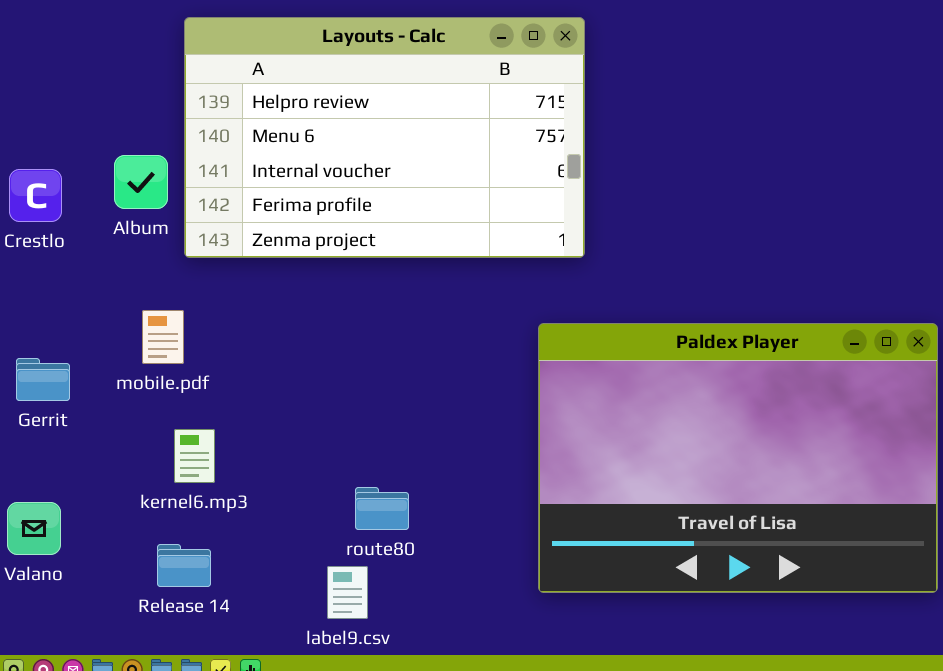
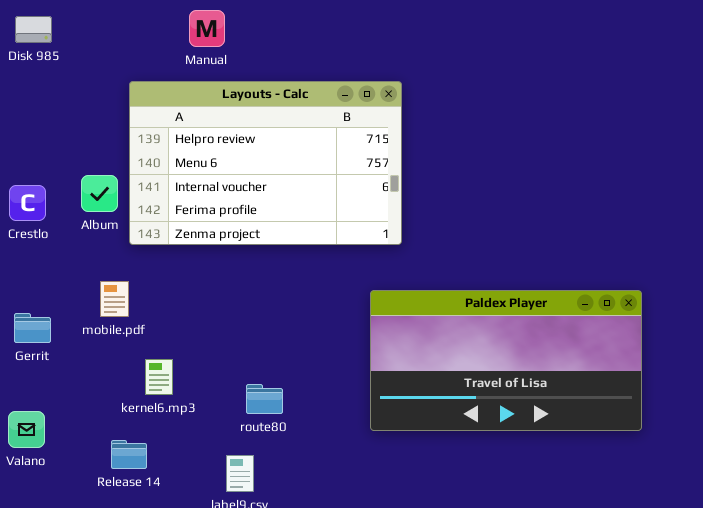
Paldex Player: [538,323,938,593] -> [370,290,642,431], resized
kernel6.mp3: [174,429,215,483] -> [145,359,173,395], moved
route80: [355,487,409,530] -> [246,384,283,414], moved

